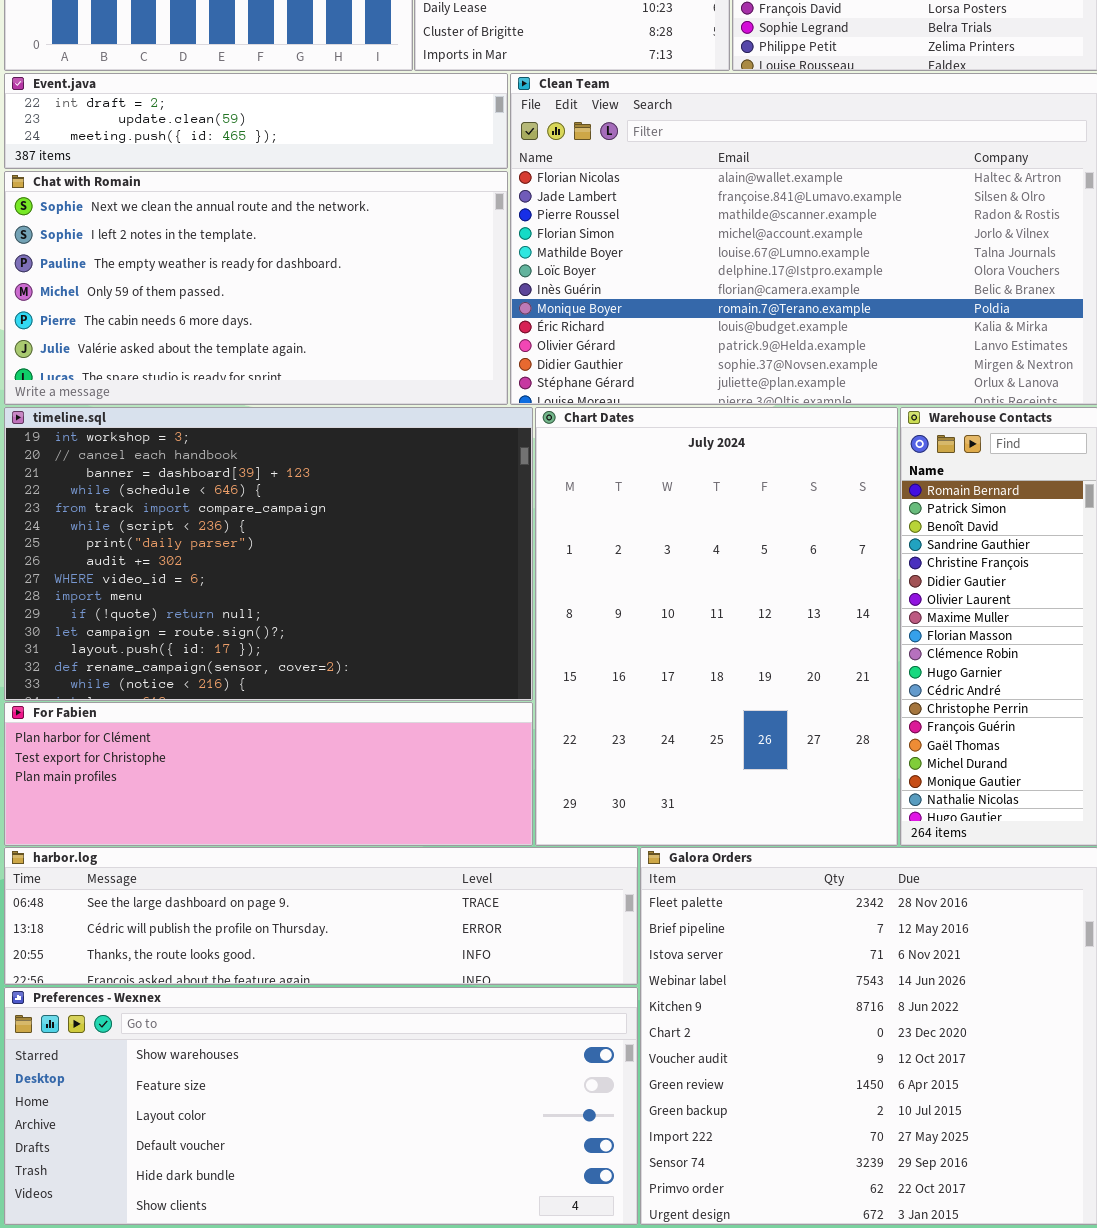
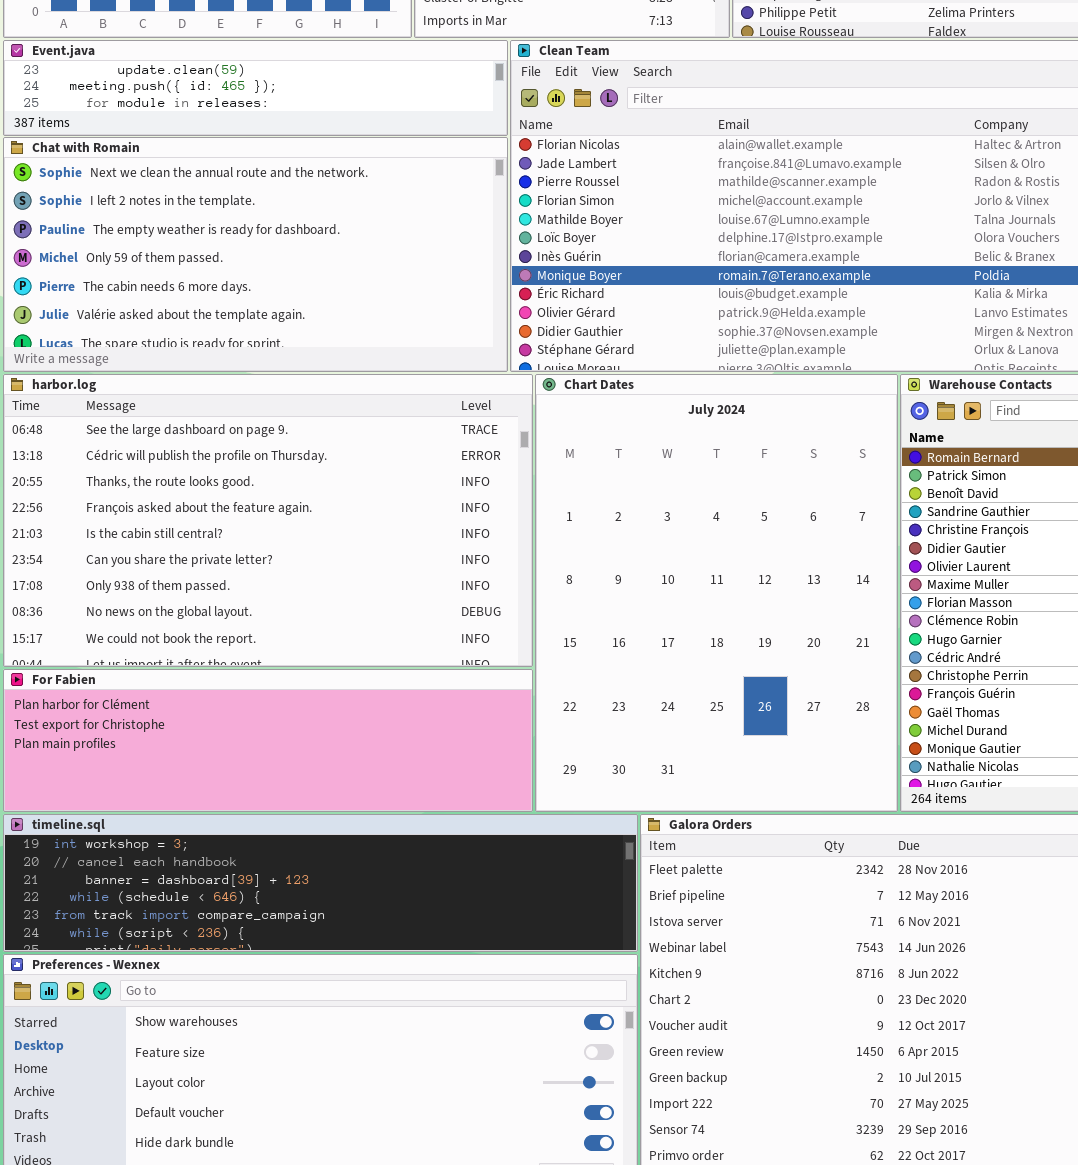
Event.java: [4,73,508,169] -> [3,40,508,136], scrolled down 1 row
timeline.sql: [4,407,533,701] -> [3,814,638,952], moved, resized
harbor.log: [4,847,638,985] -> [3,374,533,667], moved, resized

